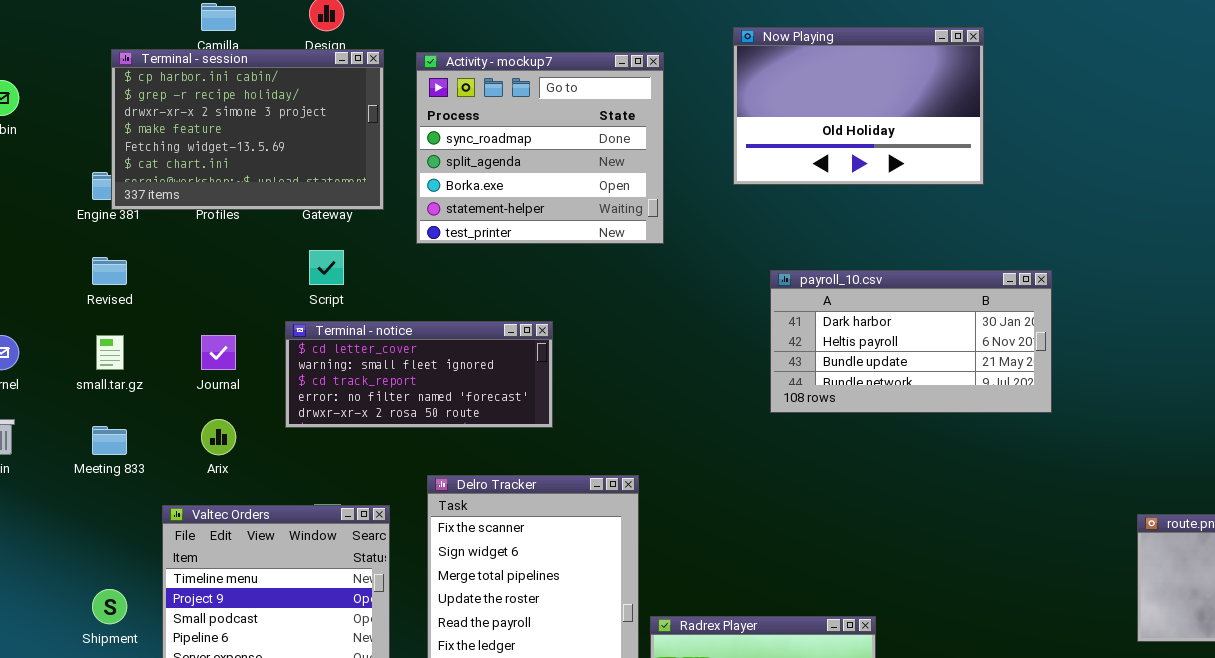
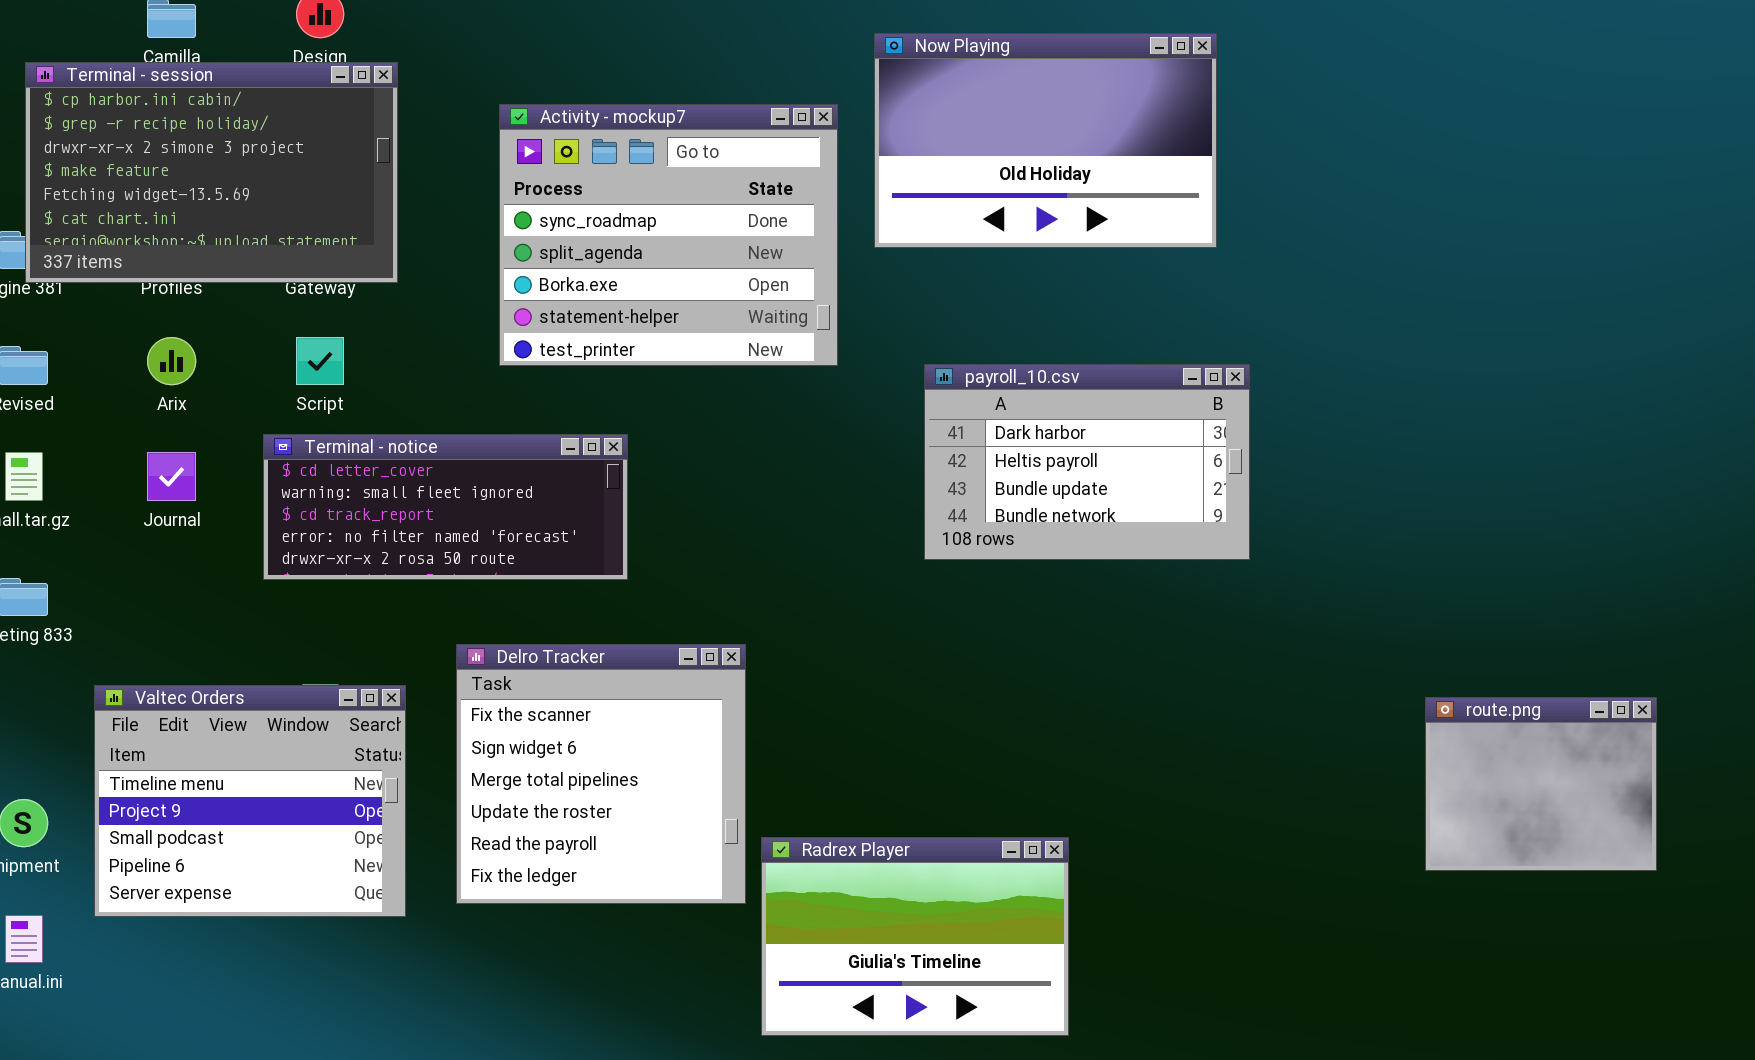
Activity - mockup7: [416,52,664,244] -> [499,104,838,366], moved
payroll_10.csv: [770,270,1052,413] -> [924,364,1250,560], resized
Arix: [201,419,236,455] -> [147,337,196,385], moved

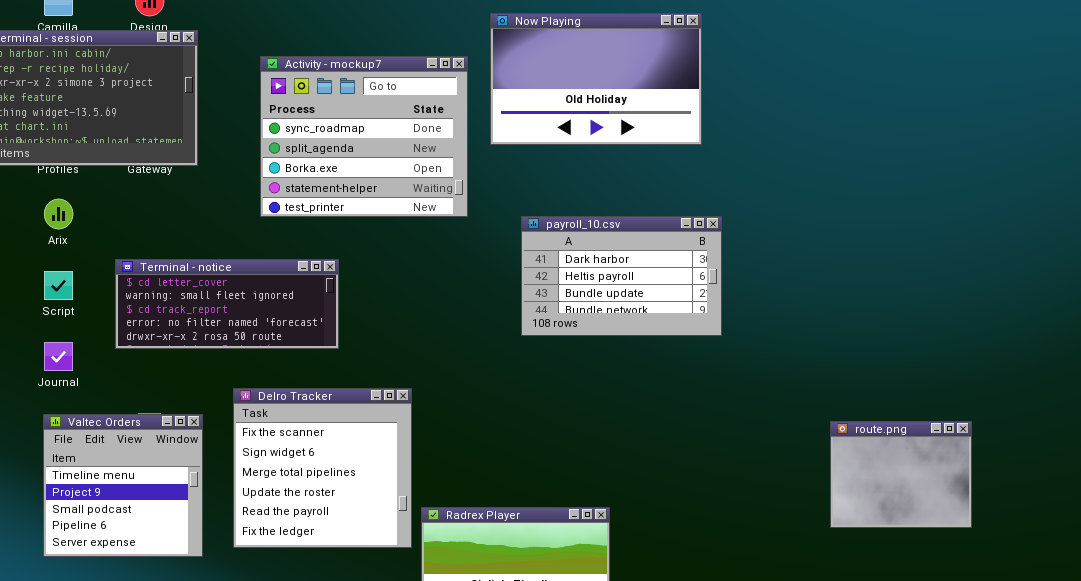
Script: [296,337,344,385] -> [44,271,73,300], moved
Journal: [147,452,196,501] -> [44,342,73,371], moved
Valtec Orders: [94,685,406,917] -> [43,414,203,557], resized

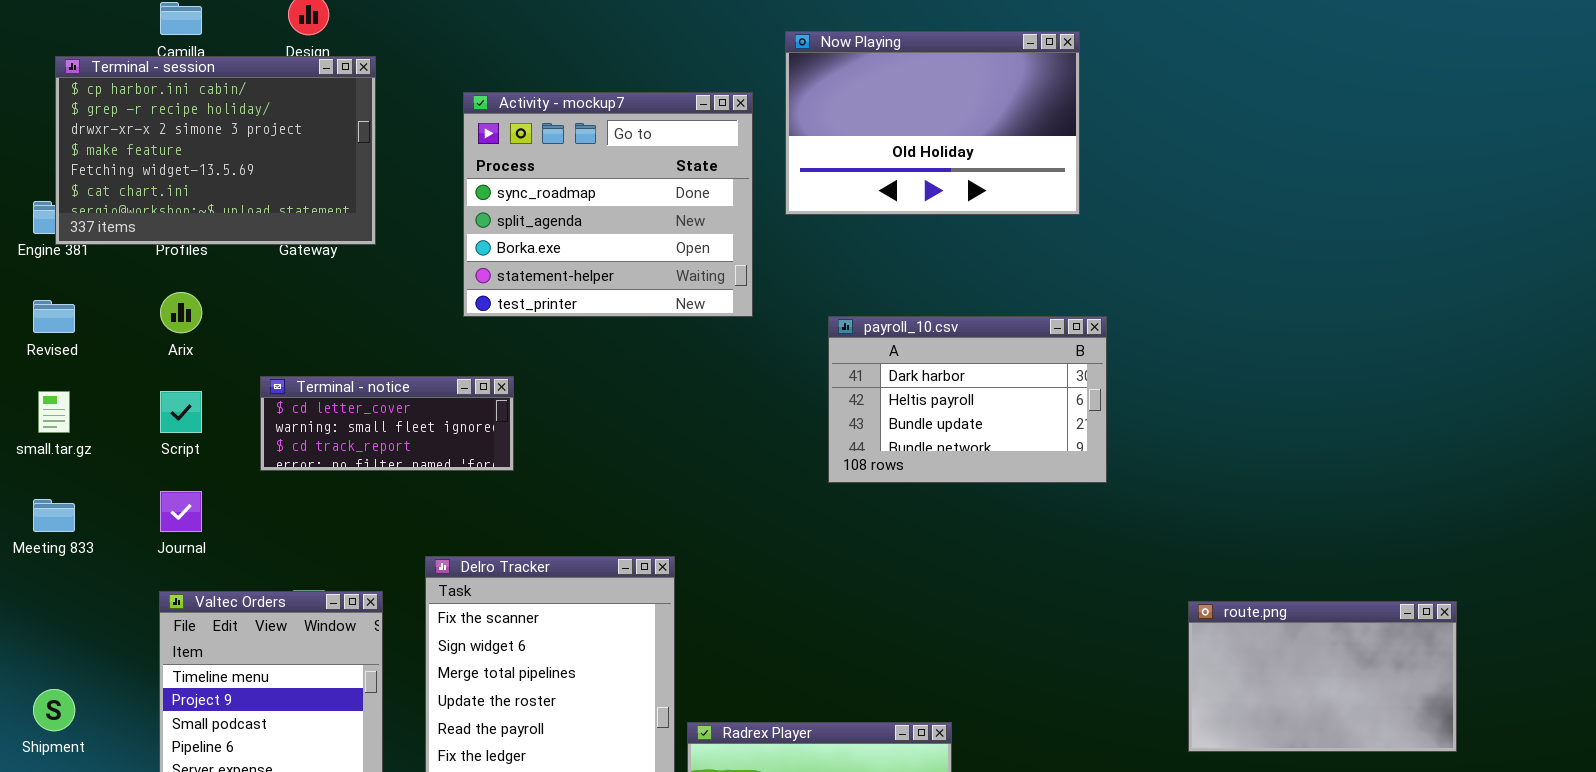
Terminal - notice: [115,259,339,349] -> [260,376,514,471], resized
route.png: [830,421,972,528] -> [1188,601,1457,752], resized

